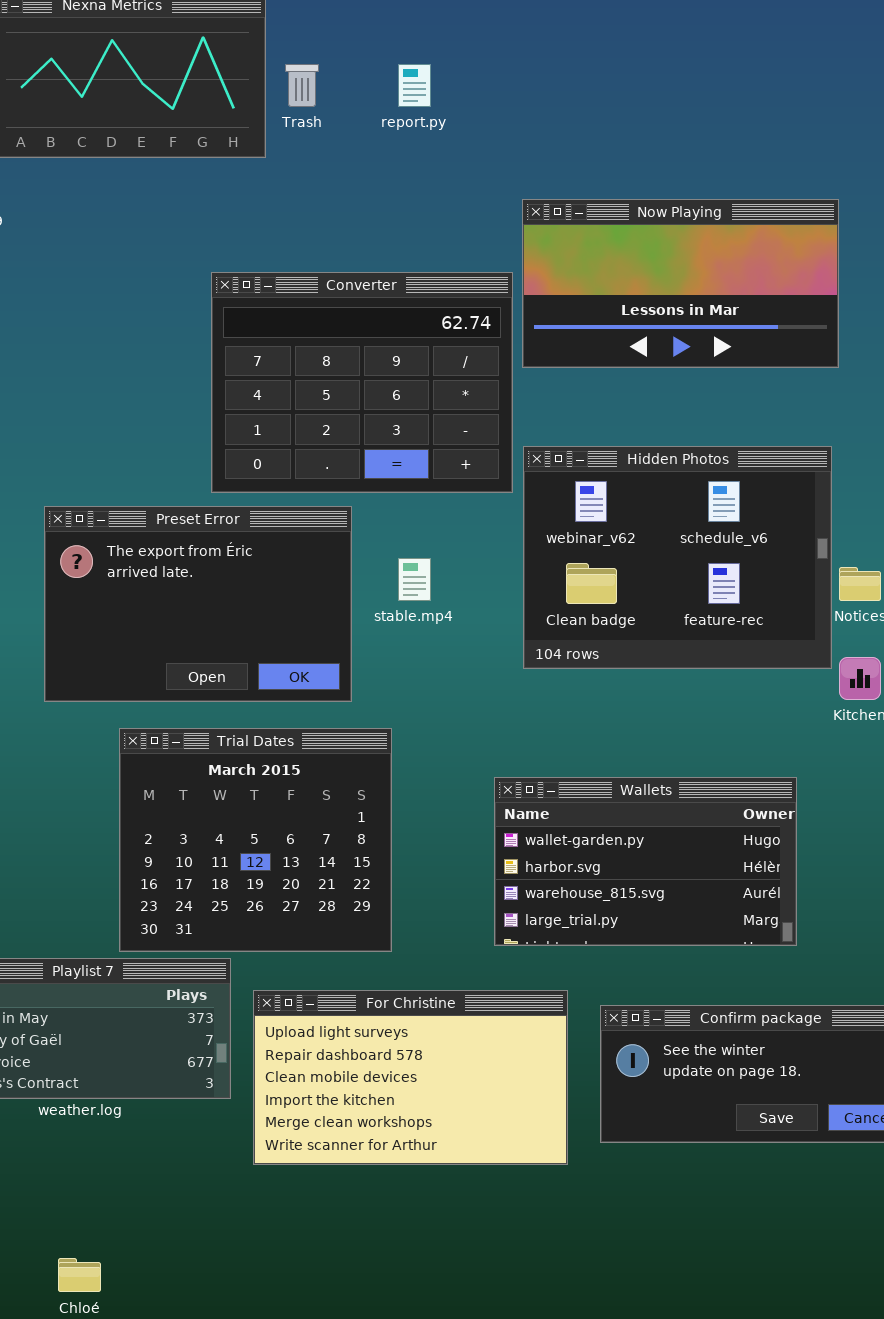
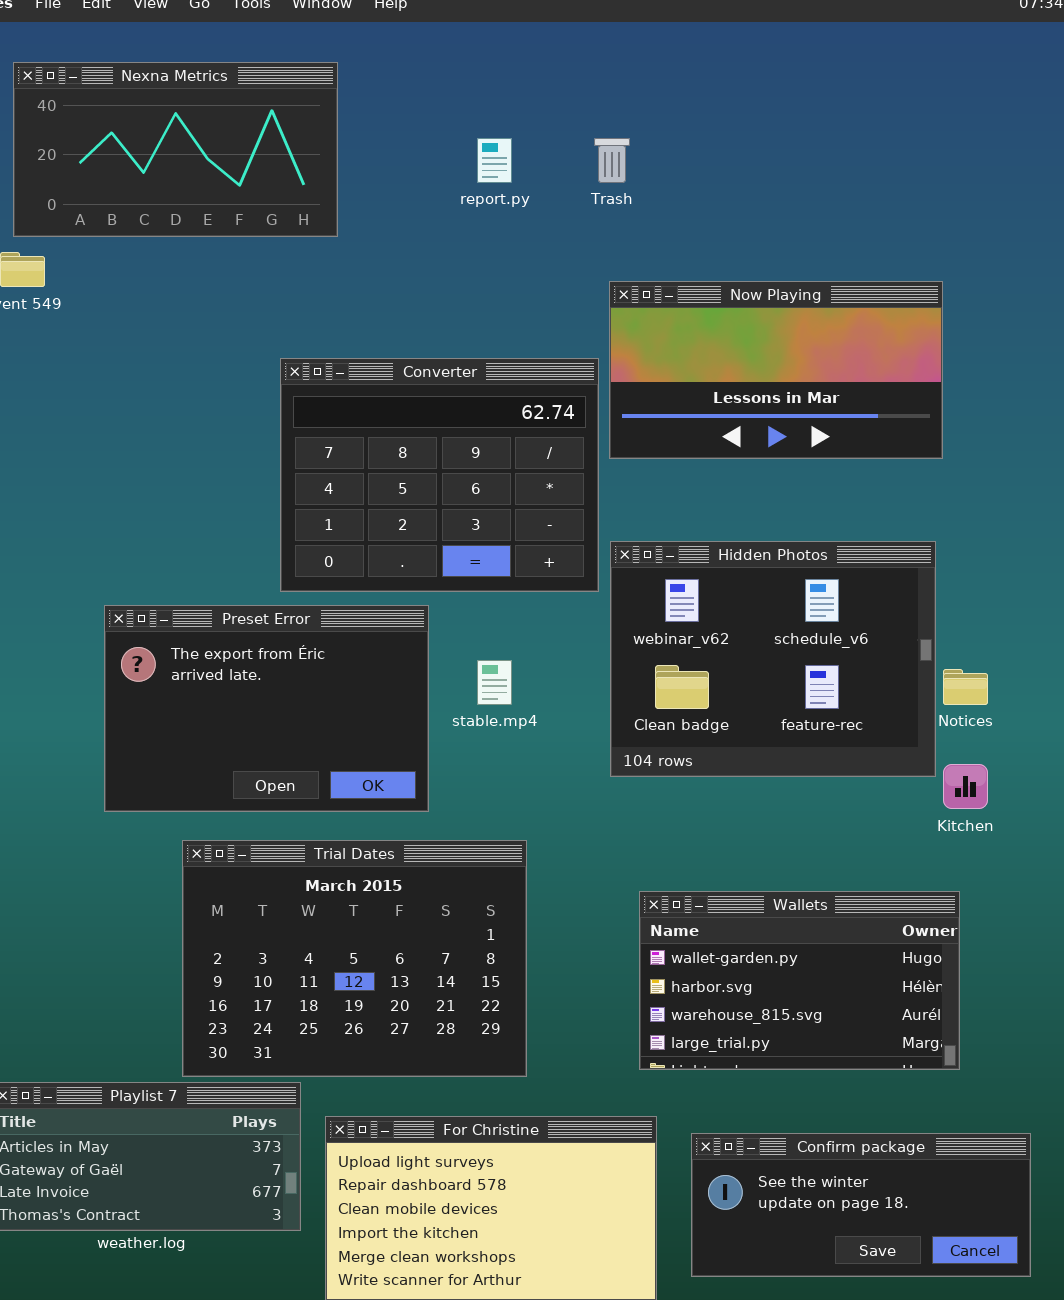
Trash: [285,64,319,107] -> [594,138,630,183], moved
Trial Dates: [119,728,392,952] -> [182,840,527,1077], resized
Wallets: [494,777,797,946] -> [639,891,960,1070], moved

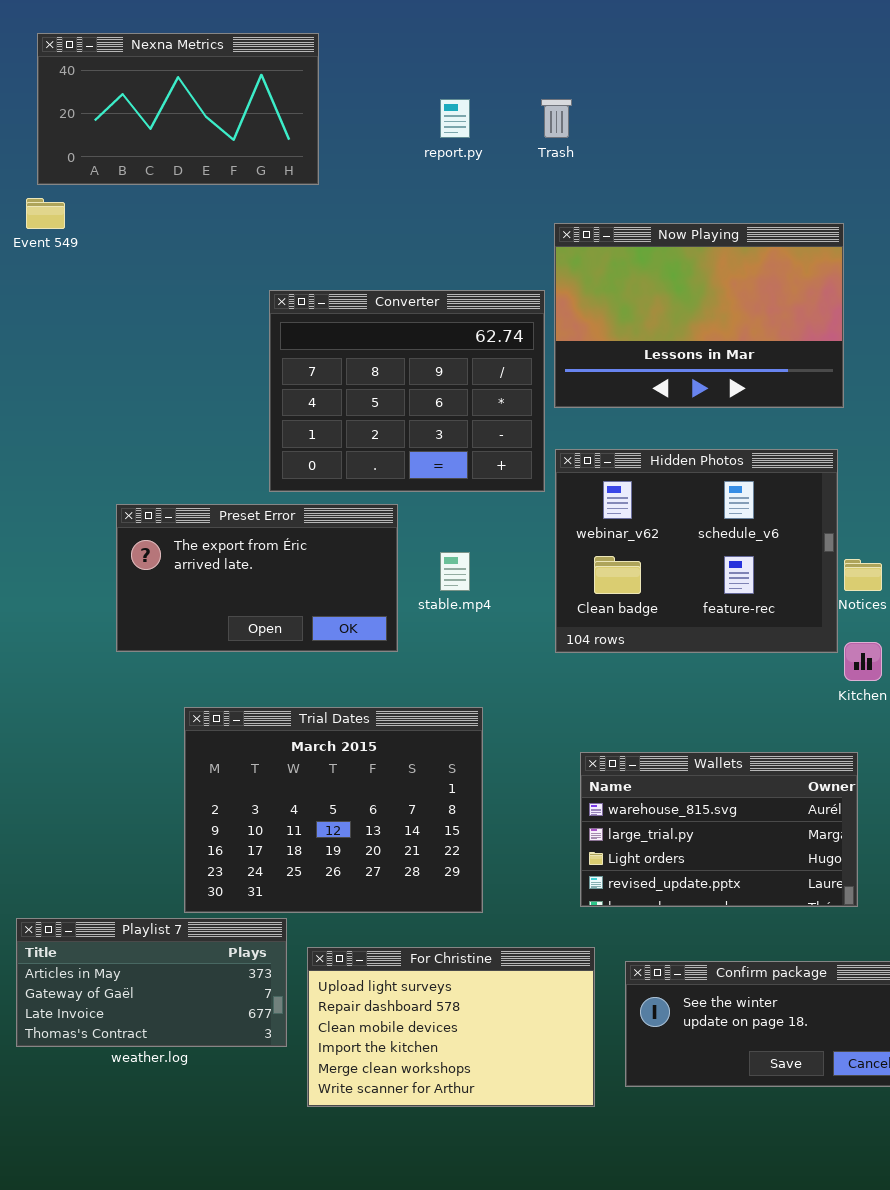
Now Playing: [609,281,943,459] -> [554,223,844,408], resized
Preset Error: [104,605,429,812] -> [116,504,398,652], resized
Wallets: [639,891,960,1070] -> [580,752,858,907], scrolled down 2 rows

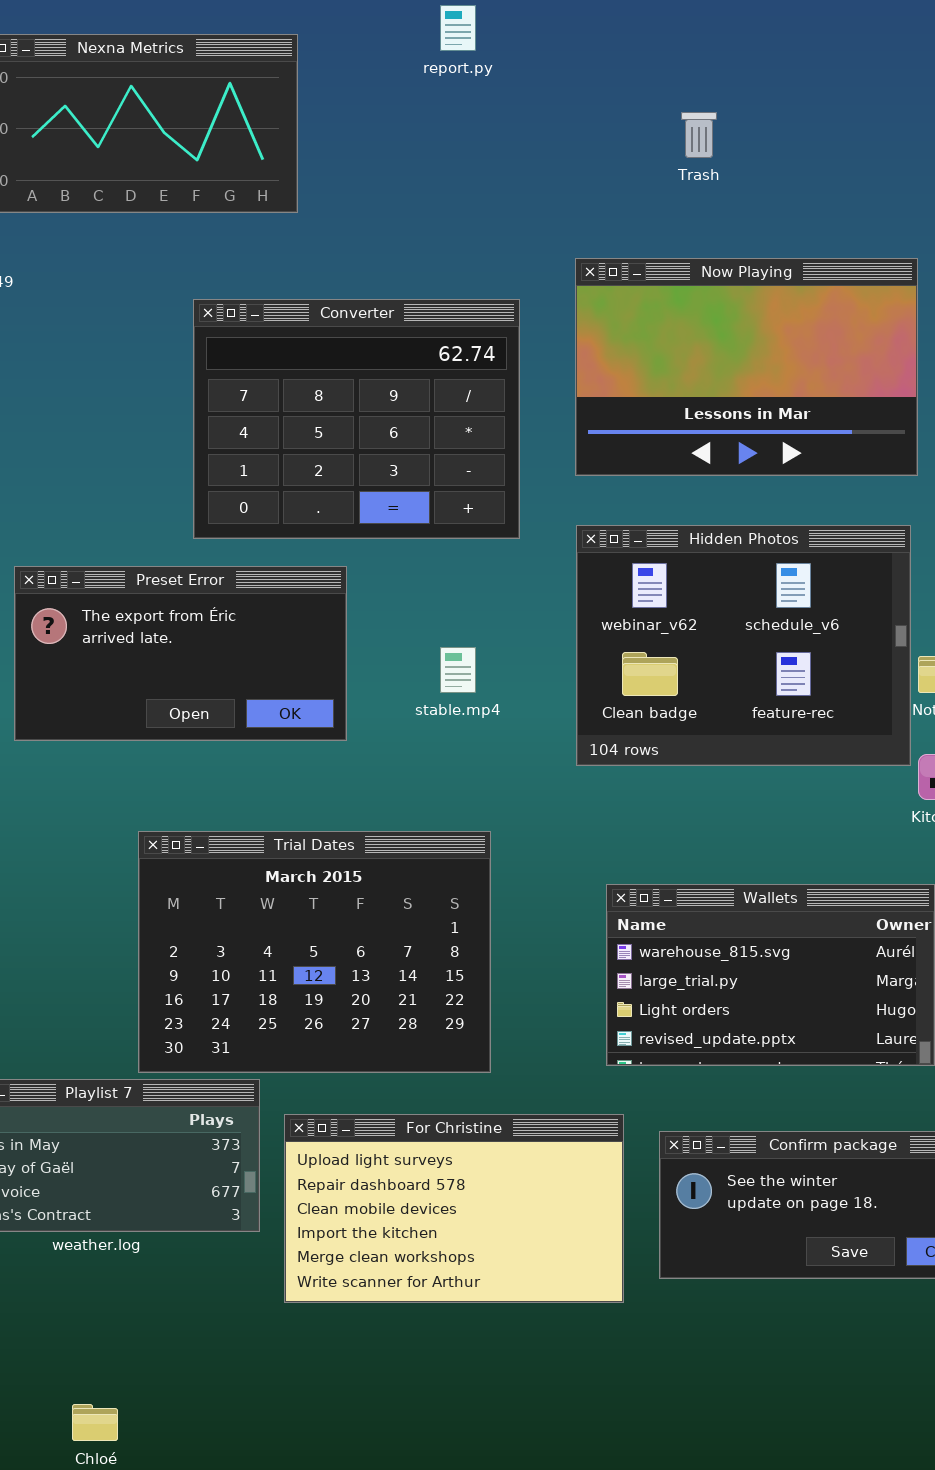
report.py: [440,99,470,138] -> [440,5,476,51], moved
Trash: [541,99,572,138] -> [681,112,717,158], moved
Converter: [269,290,545,492] -> [193,299,520,539], moved
Preset Error: [116,504,398,652] -> [14,566,347,741], moved

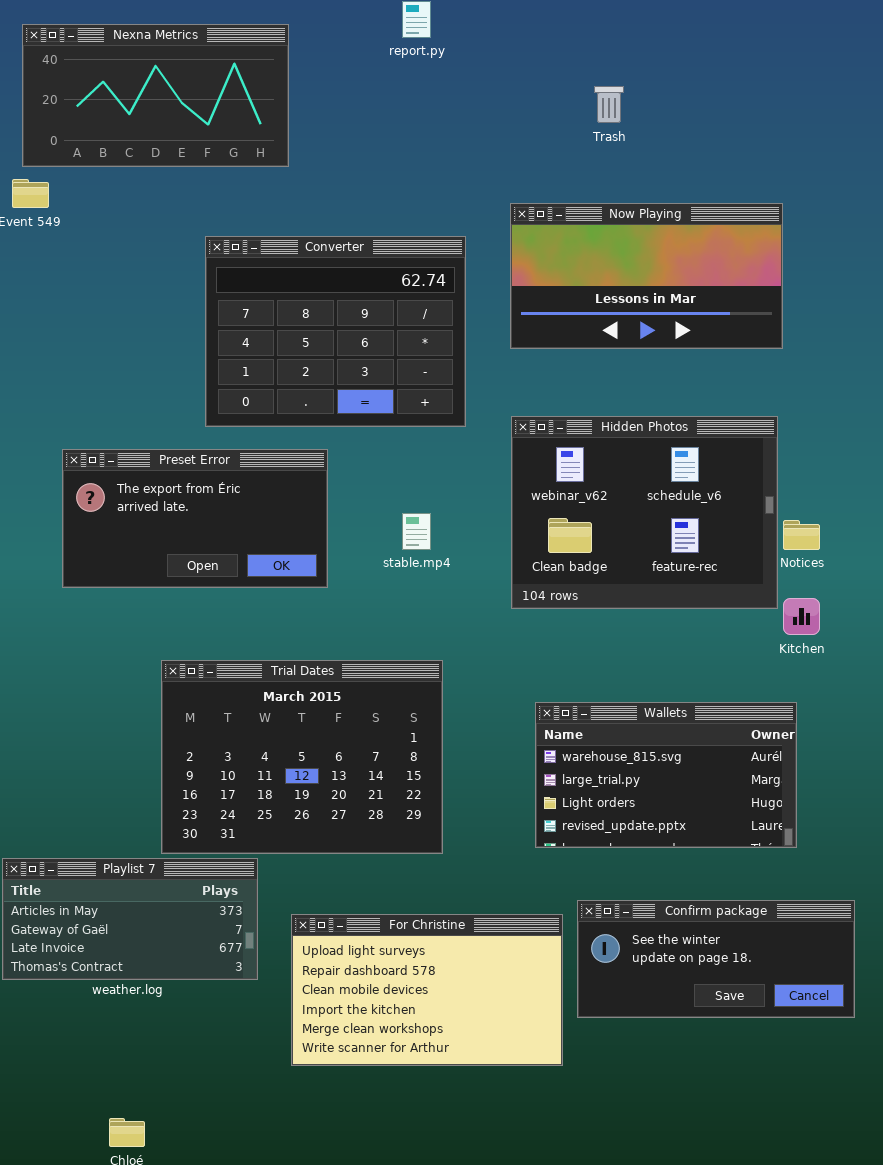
Now Playing: [575,258,918,476] -> [510,203,783,349], resized
For Christine: [284,1114,624,1303] -> [291,914,563,1066], moved

